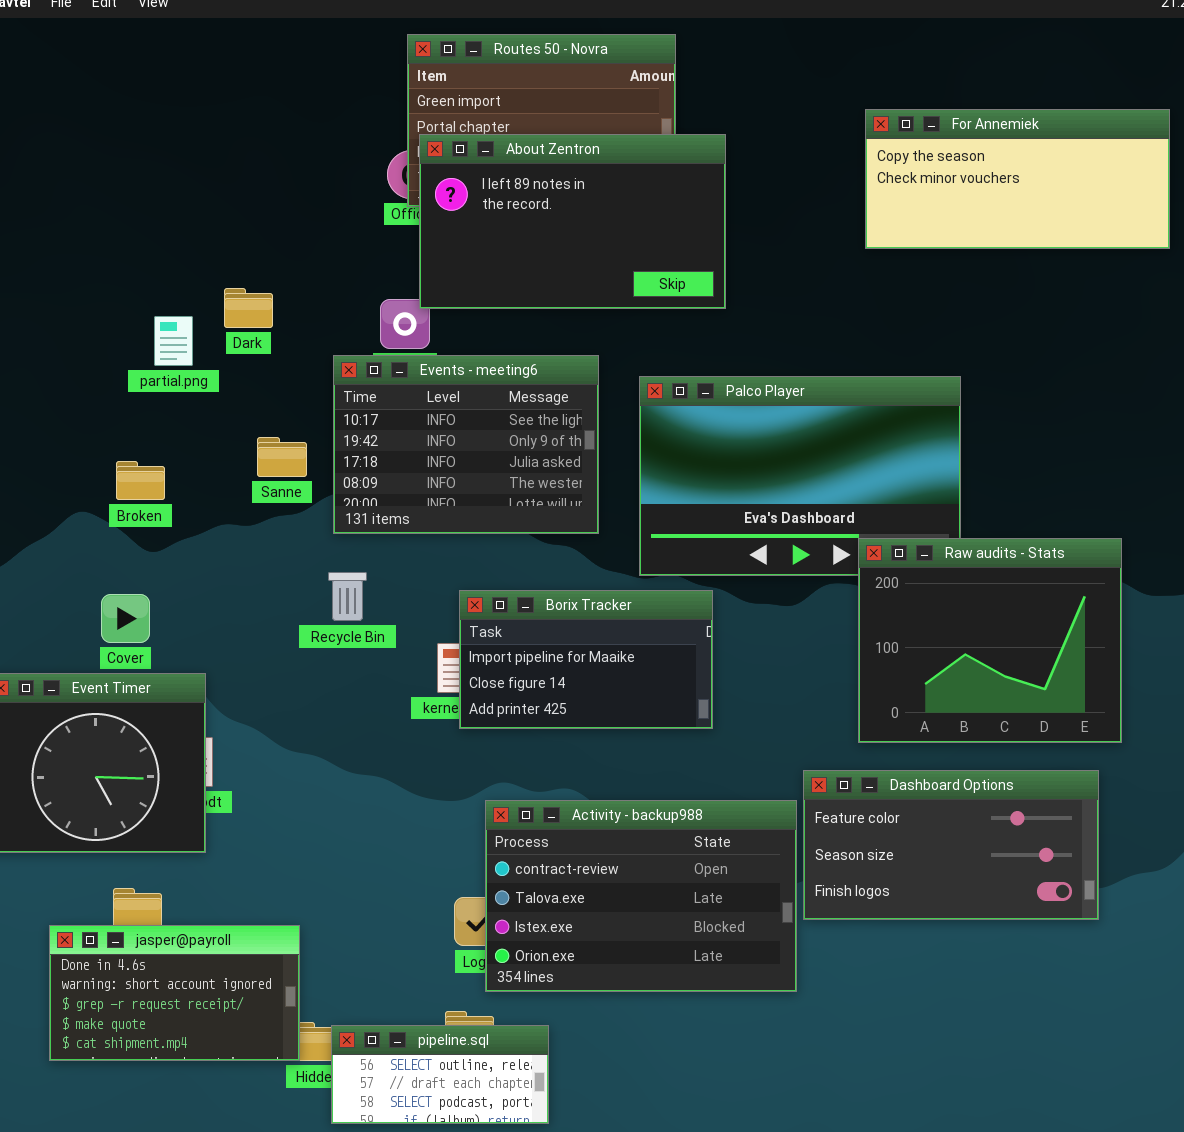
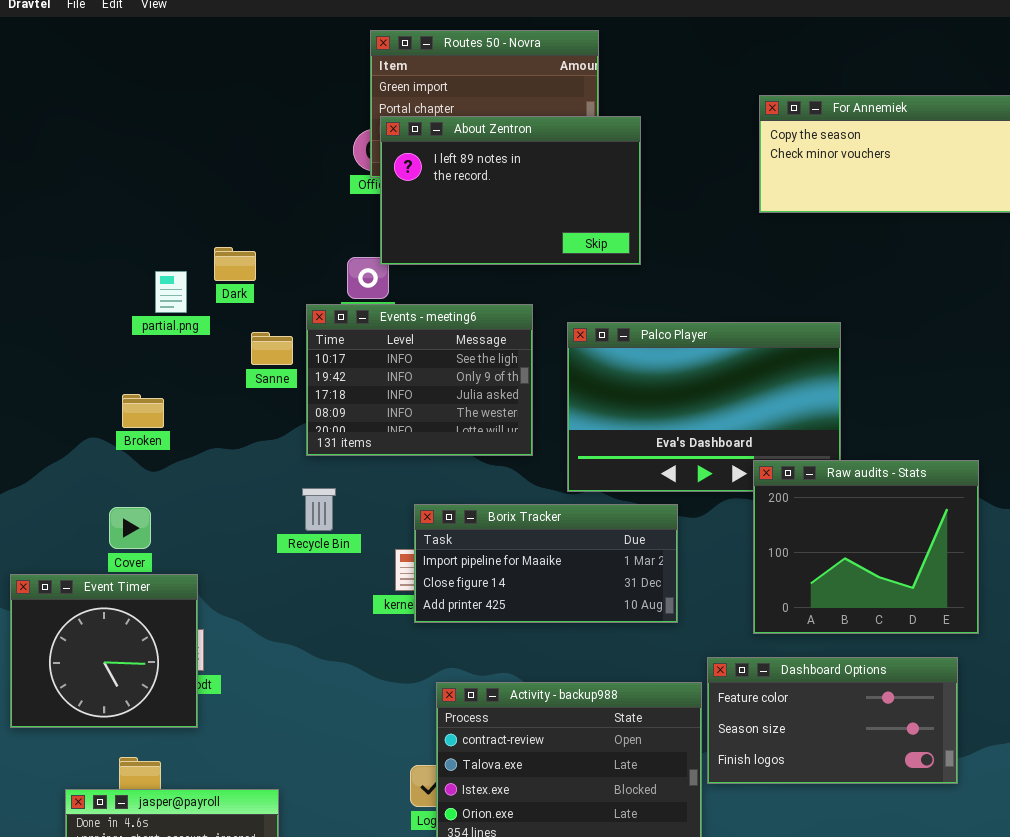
Sanne: [257,437,307,477] -> [251,332,293,365], moved
Borix Tracker: [459,590,713,729] -> [414,504,678,623], resized

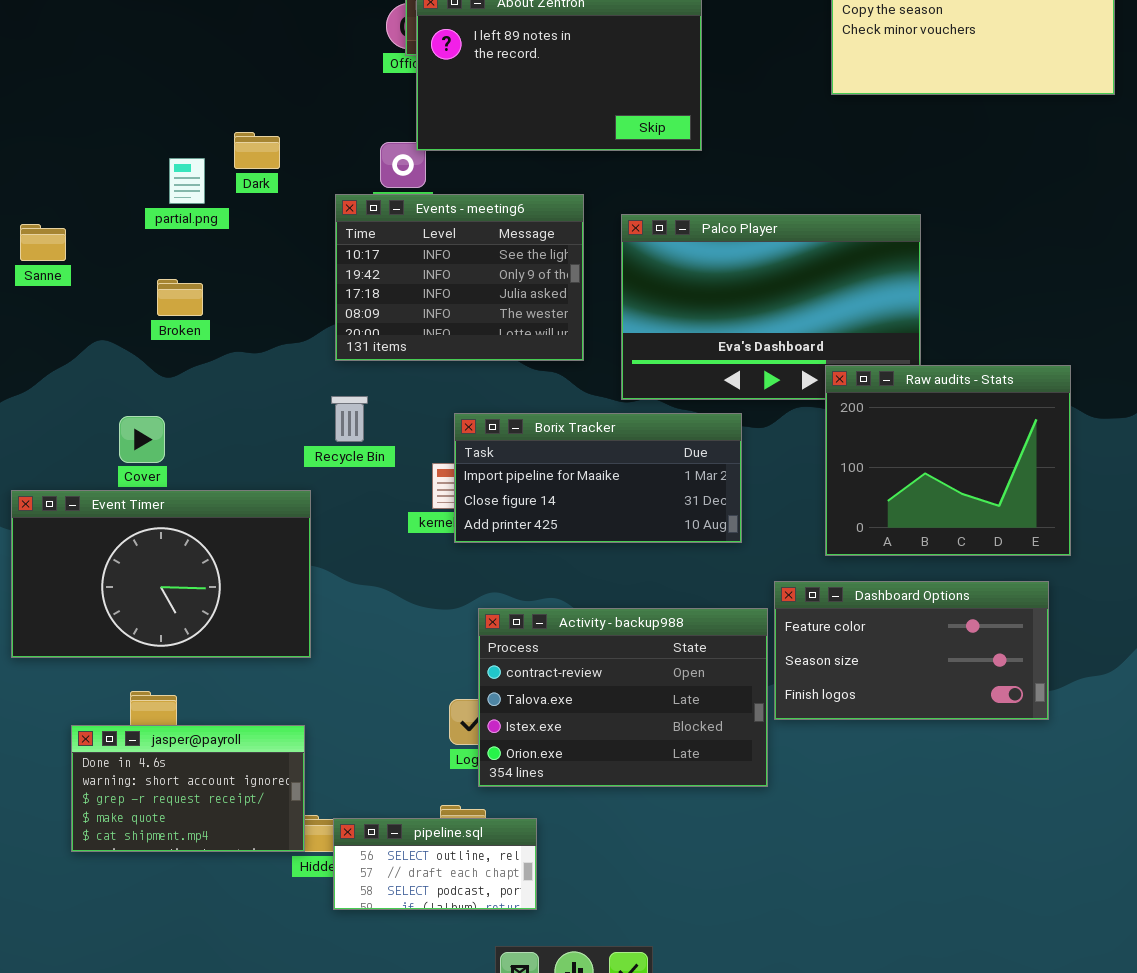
Sanne: [251,332,293,365] -> [20,224,66,261], moved
Broken: [122,394,164,428] -> [157,279,203,316], moved
Event Timer: [10,574,198,728] -> [11,490,311,658], resized

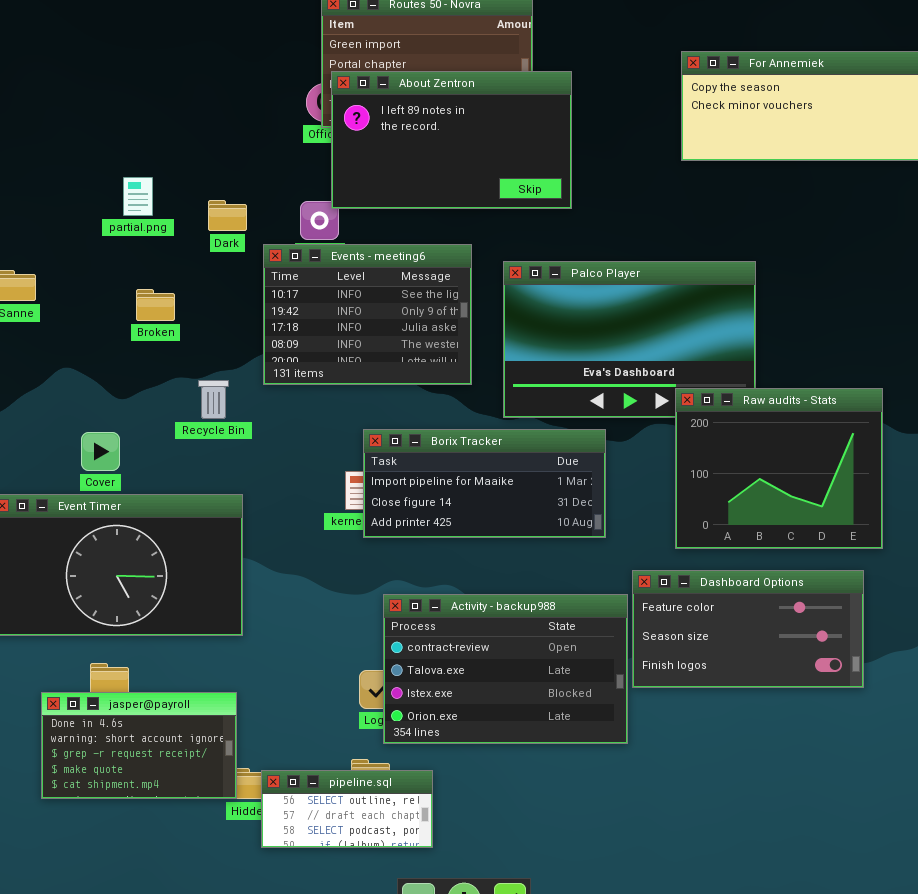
Dark: [234,132,280,169] -> [208,200,247,231], moved
partial.png: [169,158,205,204] -> [123,177,153,216], moved
Broken: [157,279,203,316] -> [136,289,175,321], moved
Recycle Bin: [331,396,368,442] -> [198,380,229,419], moved

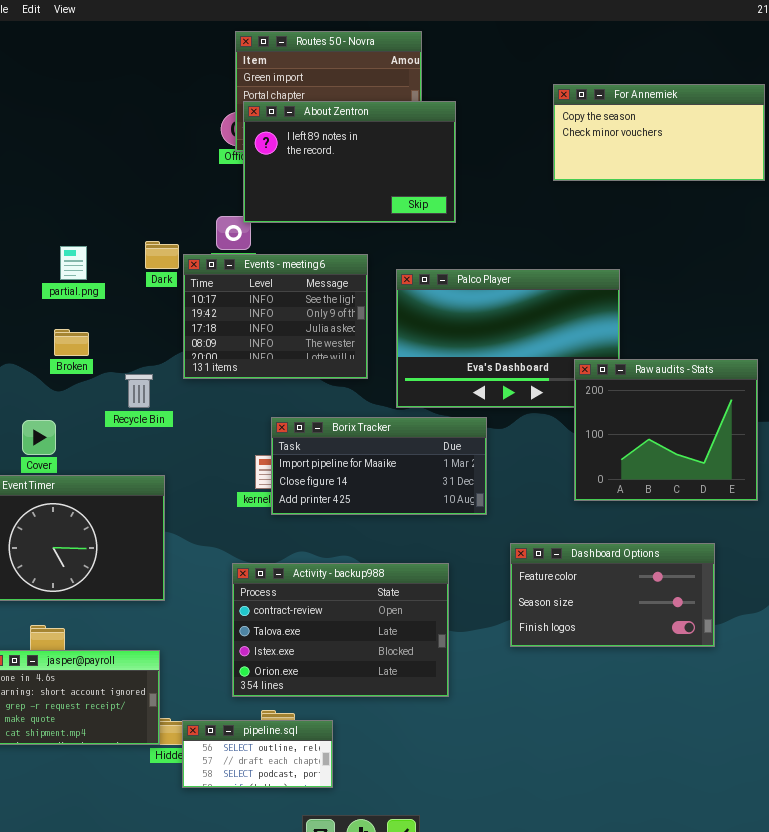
partial.png: [123,177,153,216] -> [60,246,87,280], moved
Dark: [208,200,247,231] -> [145,241,179,269], moved
Broken: [136,289,175,321] -> [54,329,89,356], moved
Raw audits - Stats: [675,388,883,549] -> [574,359,758,501], moved
Activity - backup988: [383,594,628,744] -> [232,563,449,697], moved

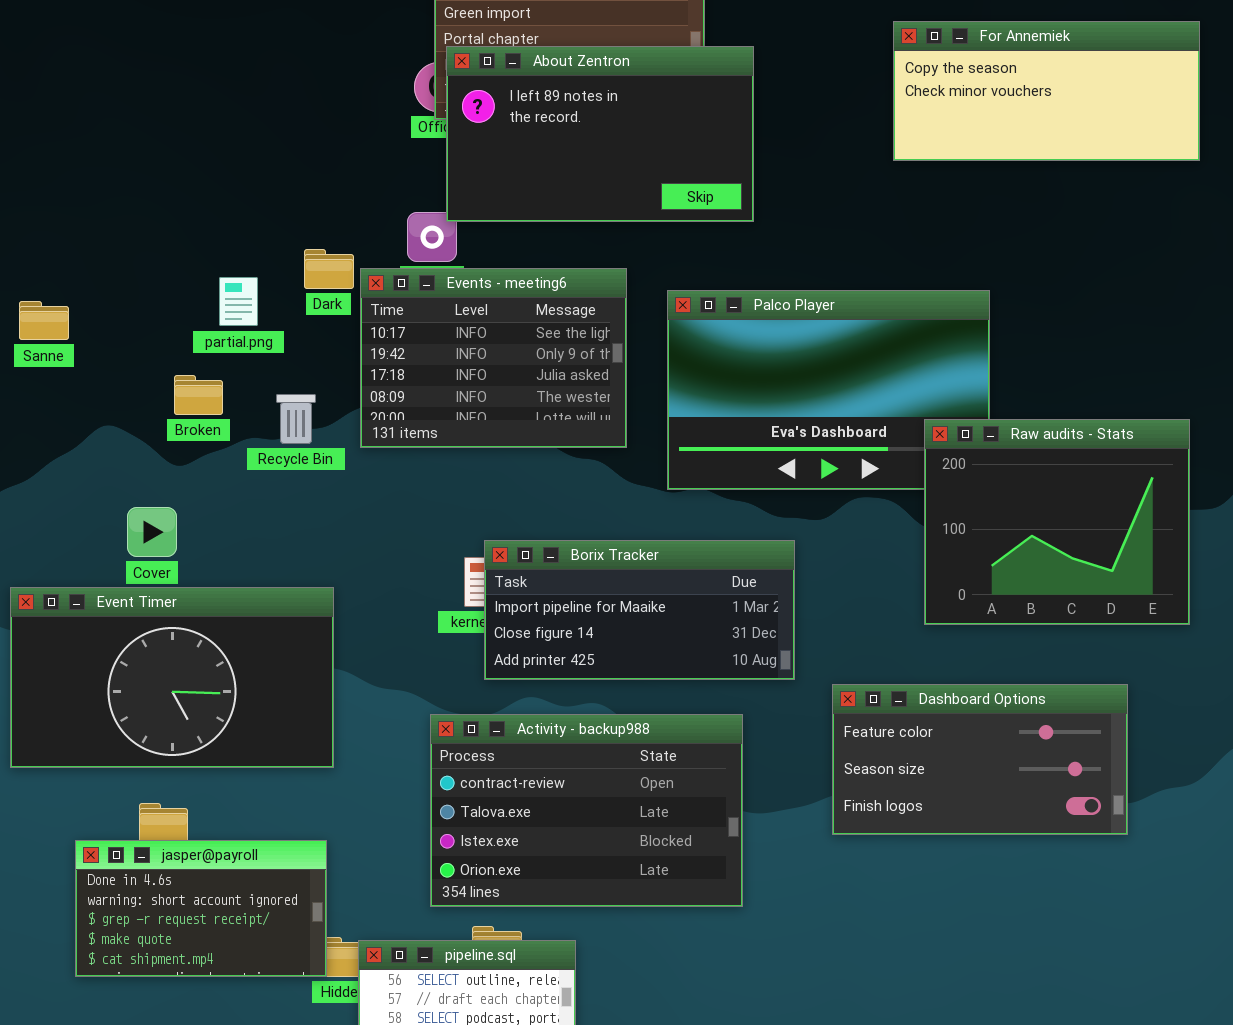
partial.png: [60,246,87,280] -> [219,277,258,326], moved
Recycle Bin: [125,374,153,408] -> [276,394,316,444], moved
Borix Tracker: [271,417,487,515] -> [484,540,795,680], moved

